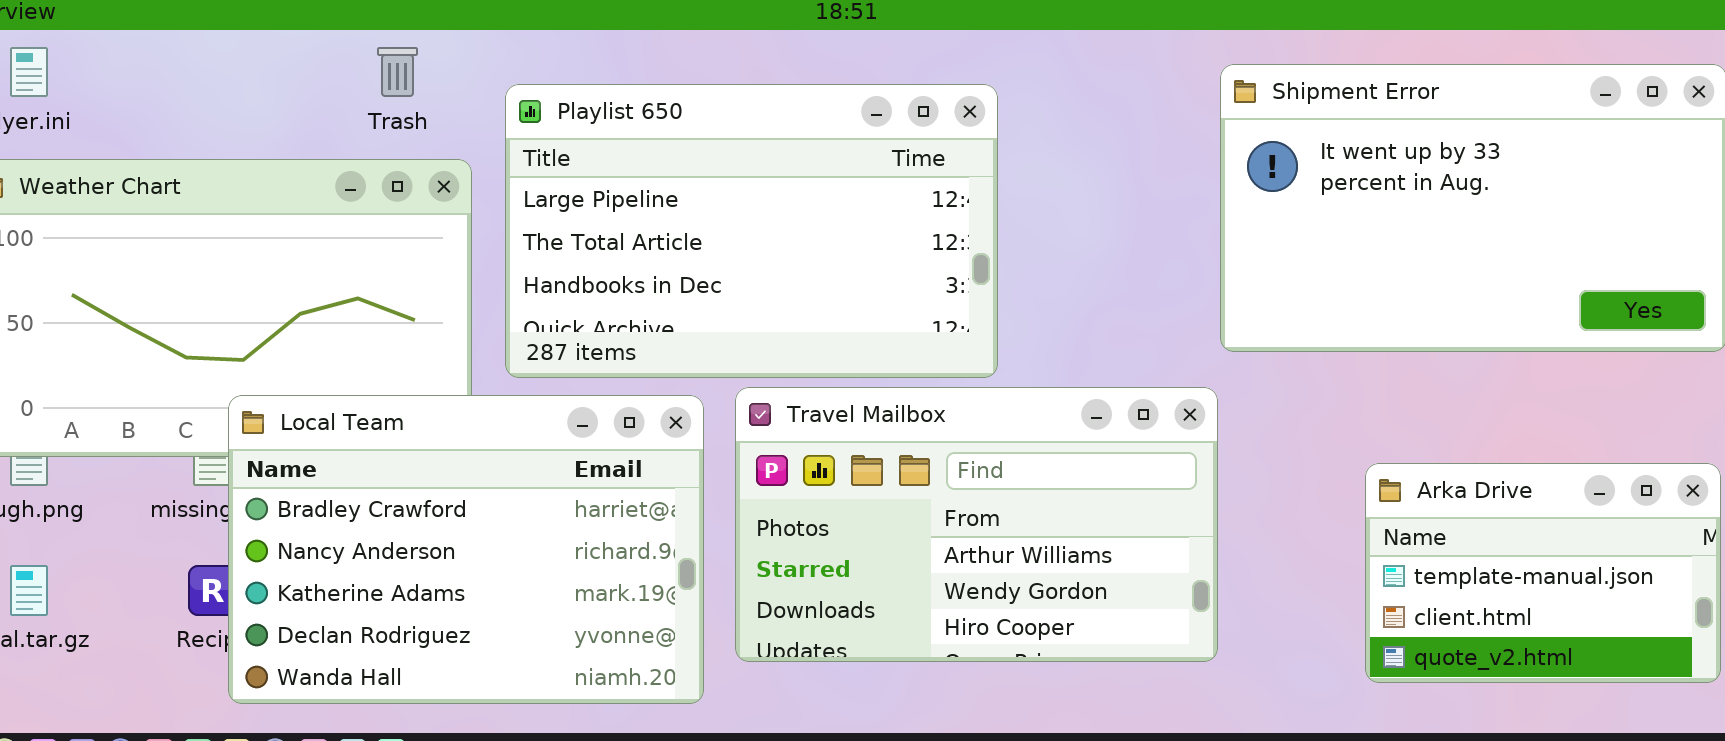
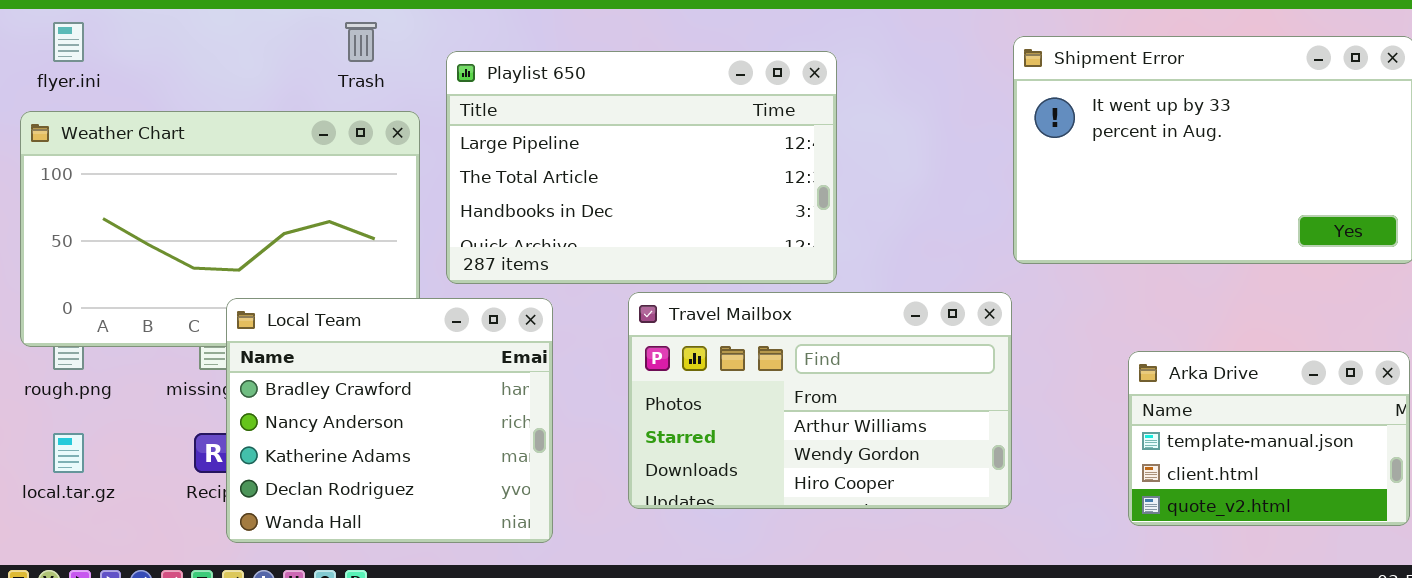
Local Team: [228,395,704,704] -> [226,298,553,543], resized

